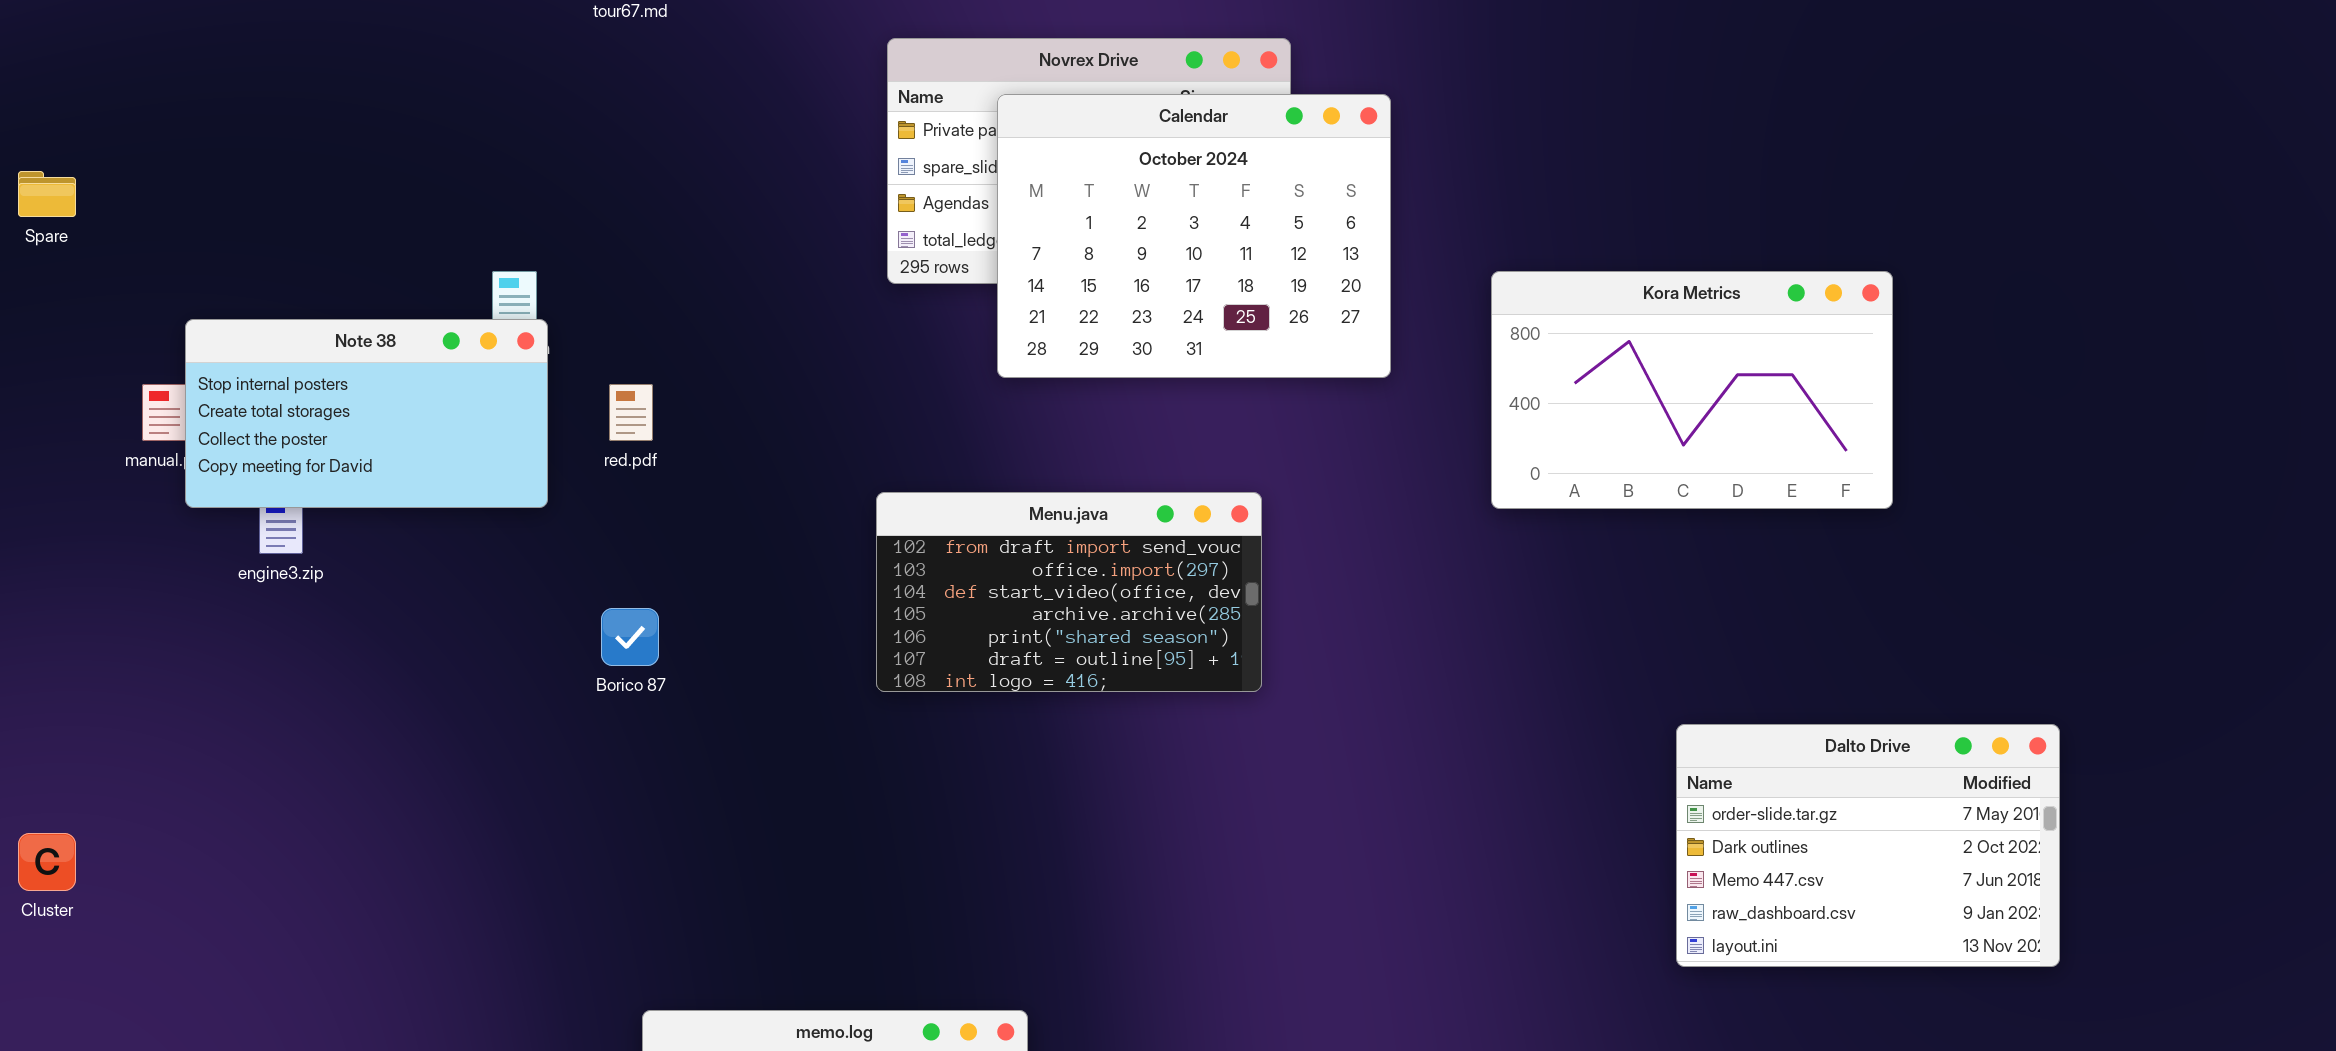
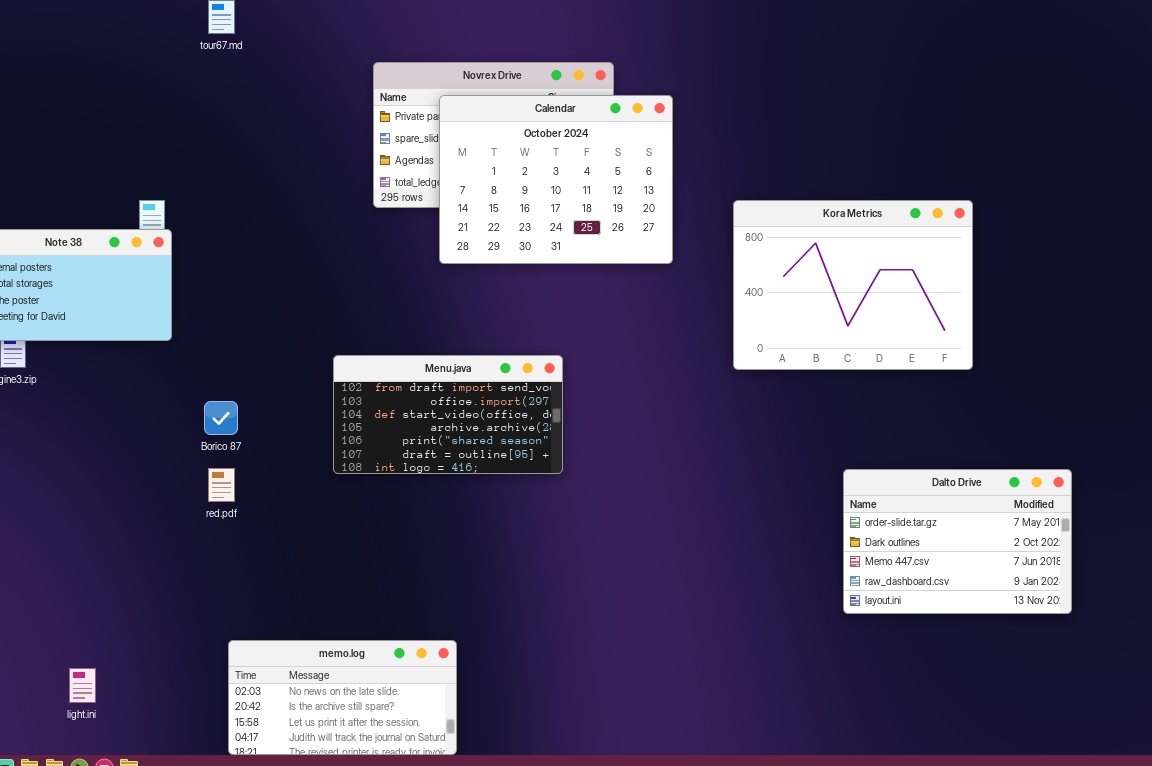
Kora Metrics: [1491,271,1893,509] -> [733,200,973,370], resized
red.pdf: [609,384,653,441] -> [208,468,235,502], moved
Menu.java: [876,492,1262,692] -> [333,355,563,474], moved

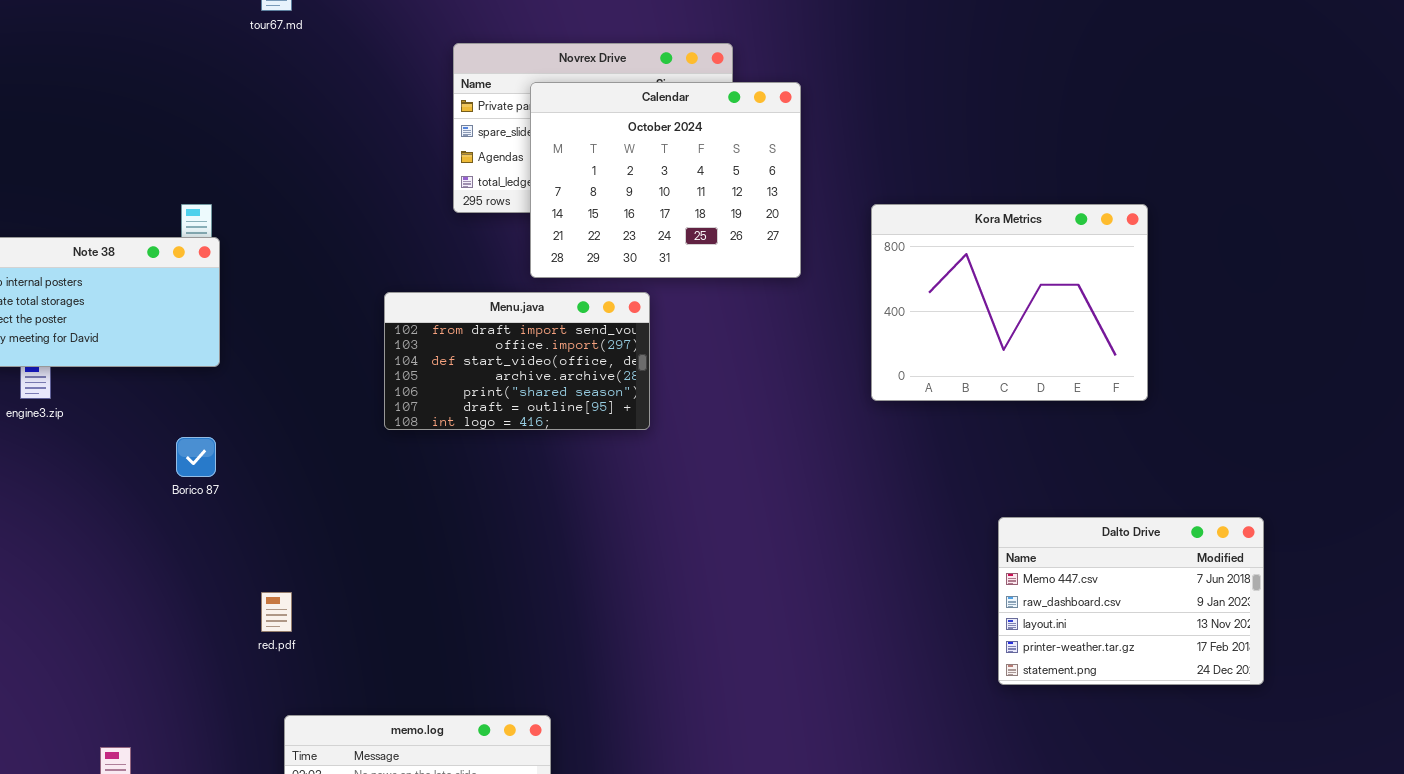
Menu.java: [333,355,563,474] -> [384,292,650,430], moved
Borico 87: [204,401,238,435] -> [176,437,216,477], moved
red.pdf: [208,468,235,502] -> [261,592,292,632], moved
Dalto Drive: [843,469,1072,614] -> [998,517,1264,685], scrolled down 2 rows

